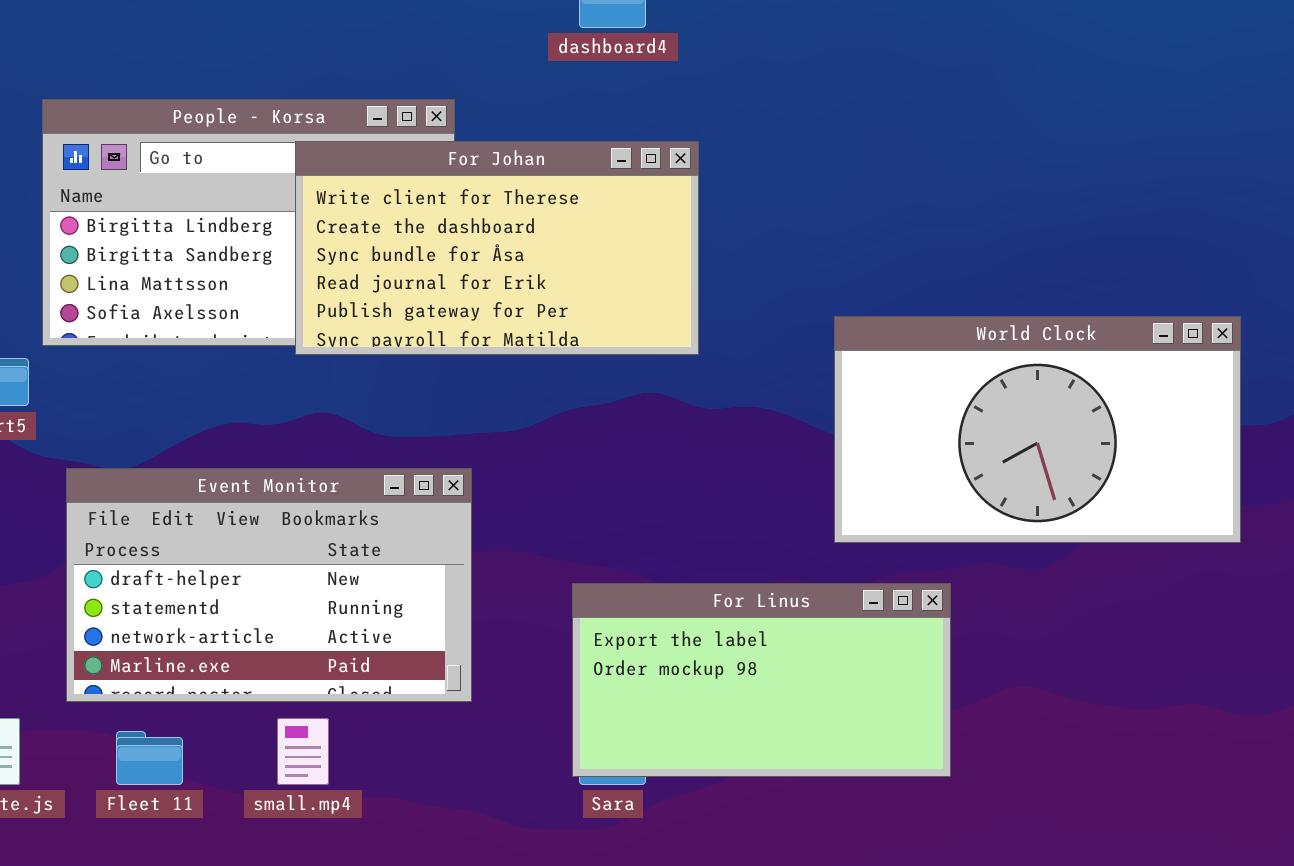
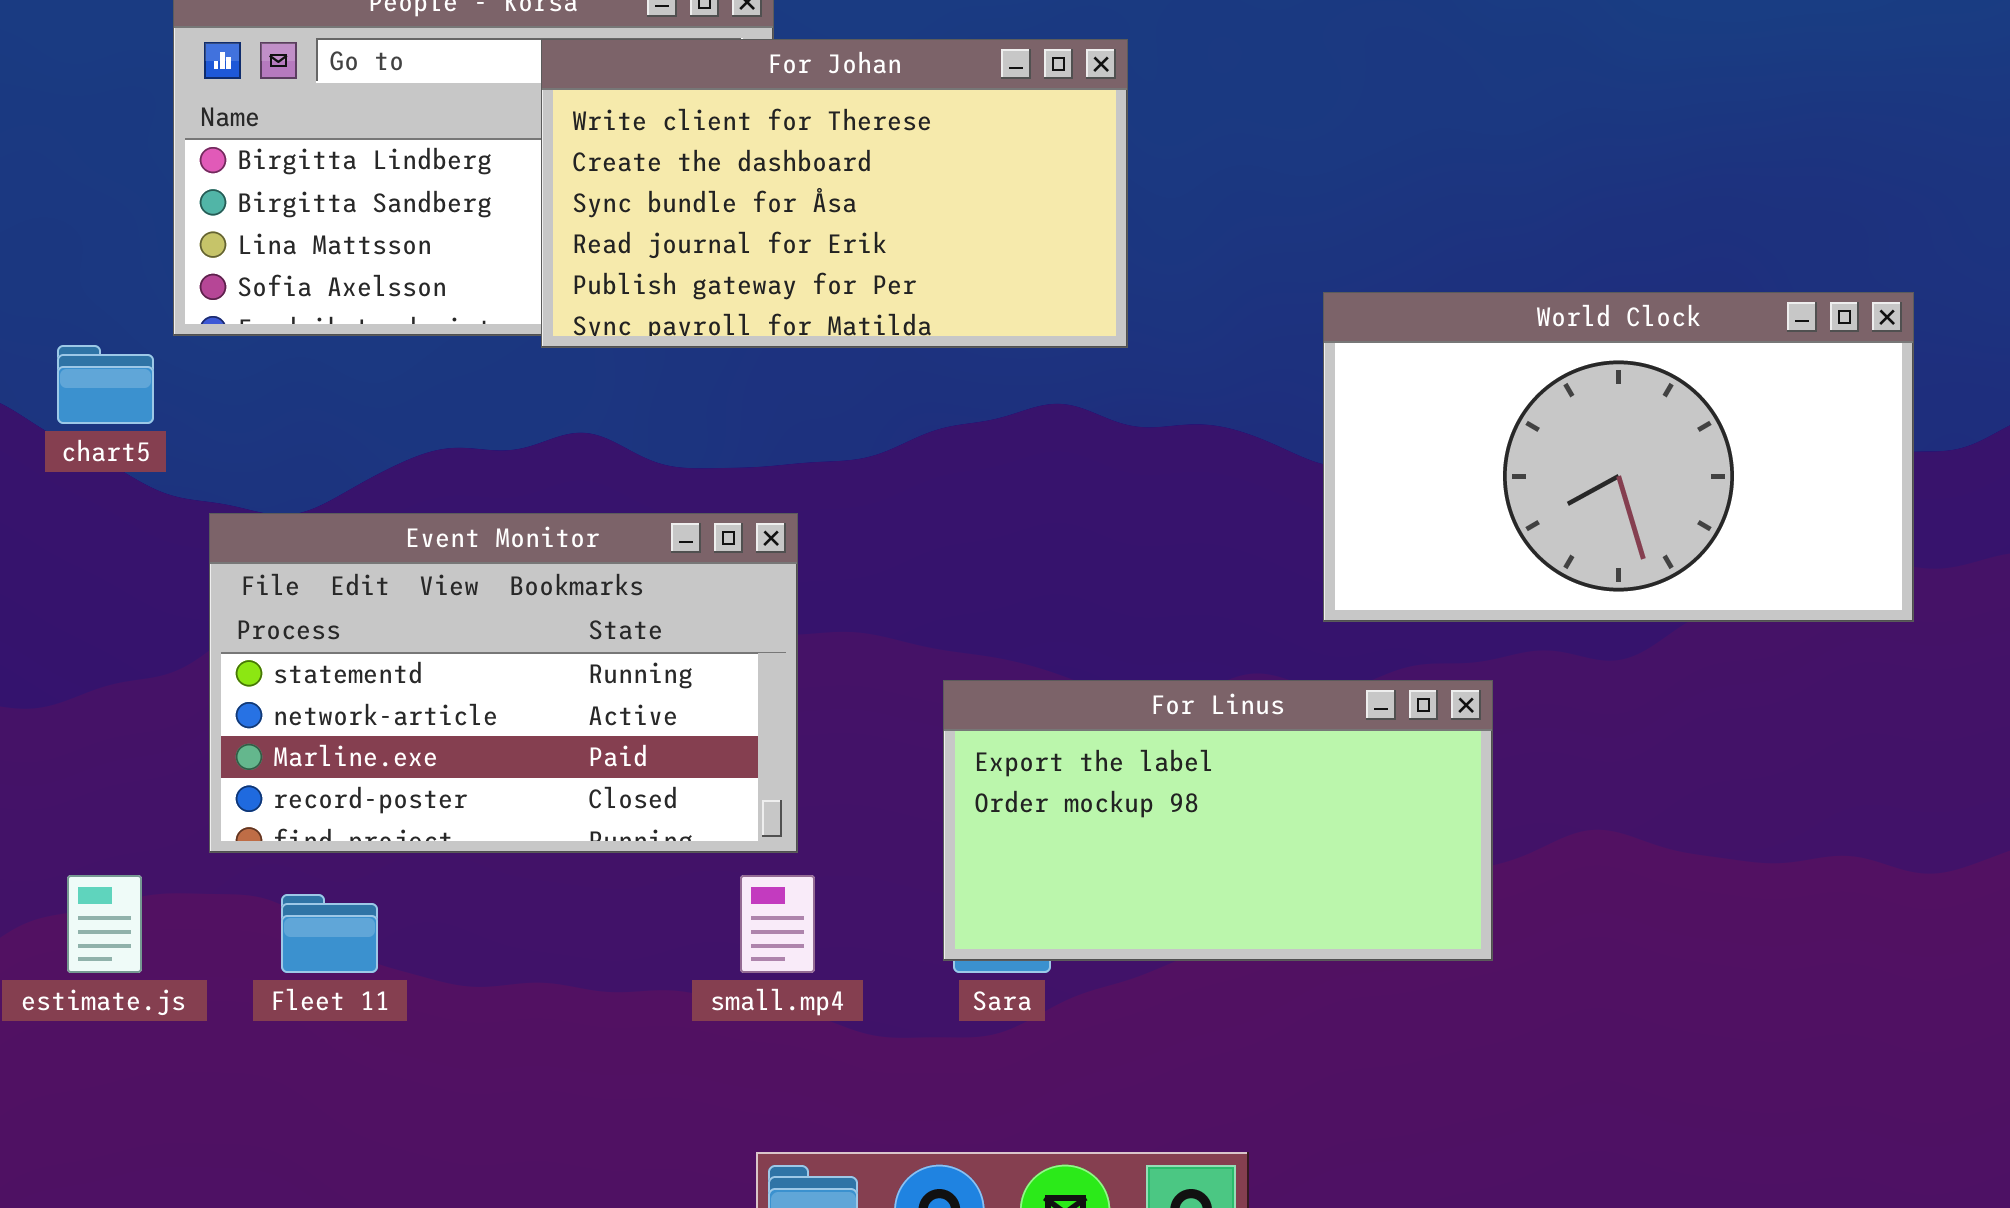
Event Monitor: [66,468,472,702] -> [209,513,798,853], scrolled down 1 row
small.mp4: [277,718,329,785] -> [740,875,815,973], moved

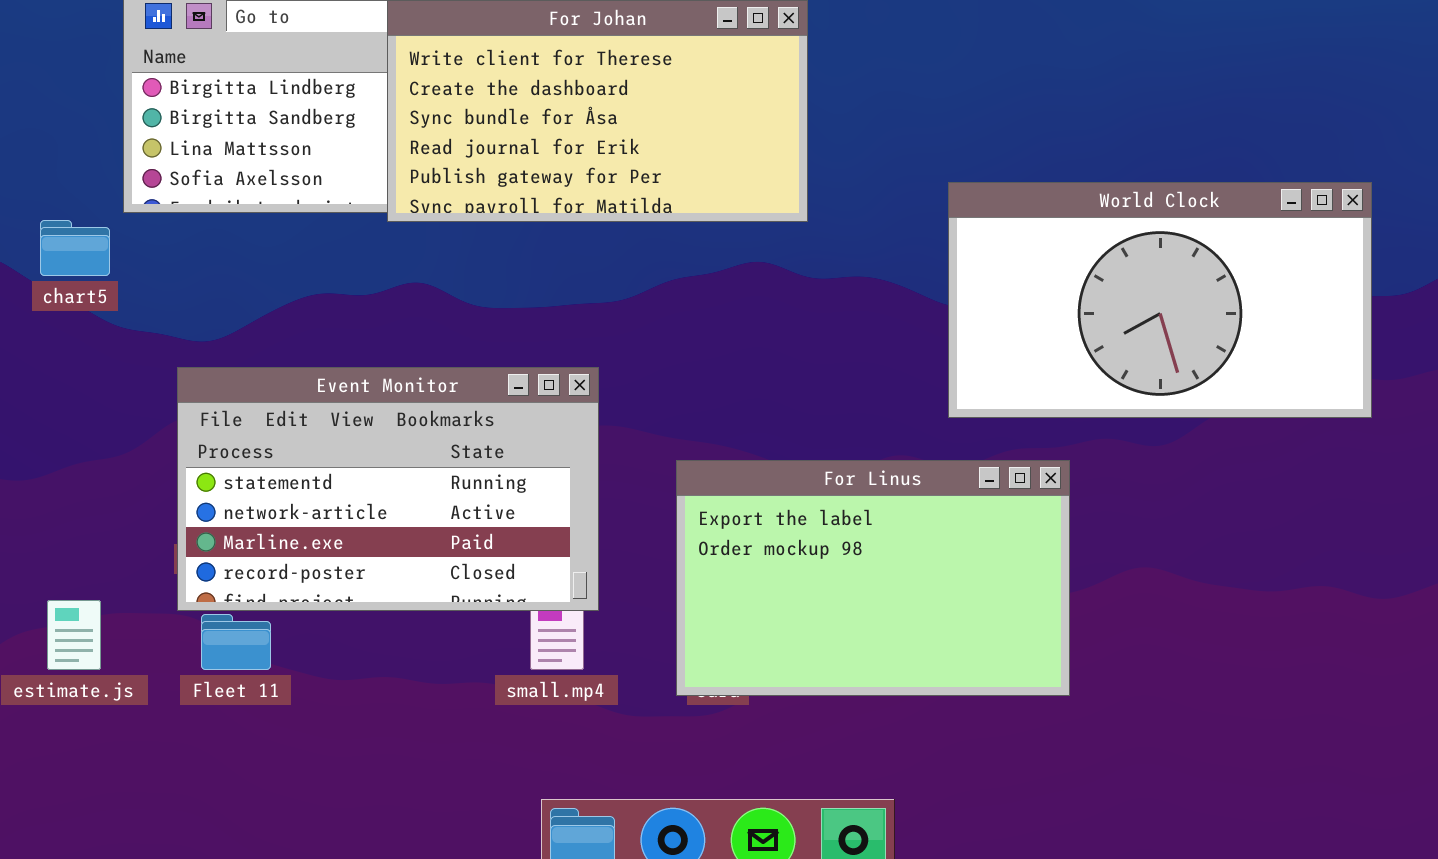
Event Monitor: [209,513,798,853] -> [177,367,599,611], moved
For Linus: [943,680,1493,961] -> [676,460,1070,696], resized

